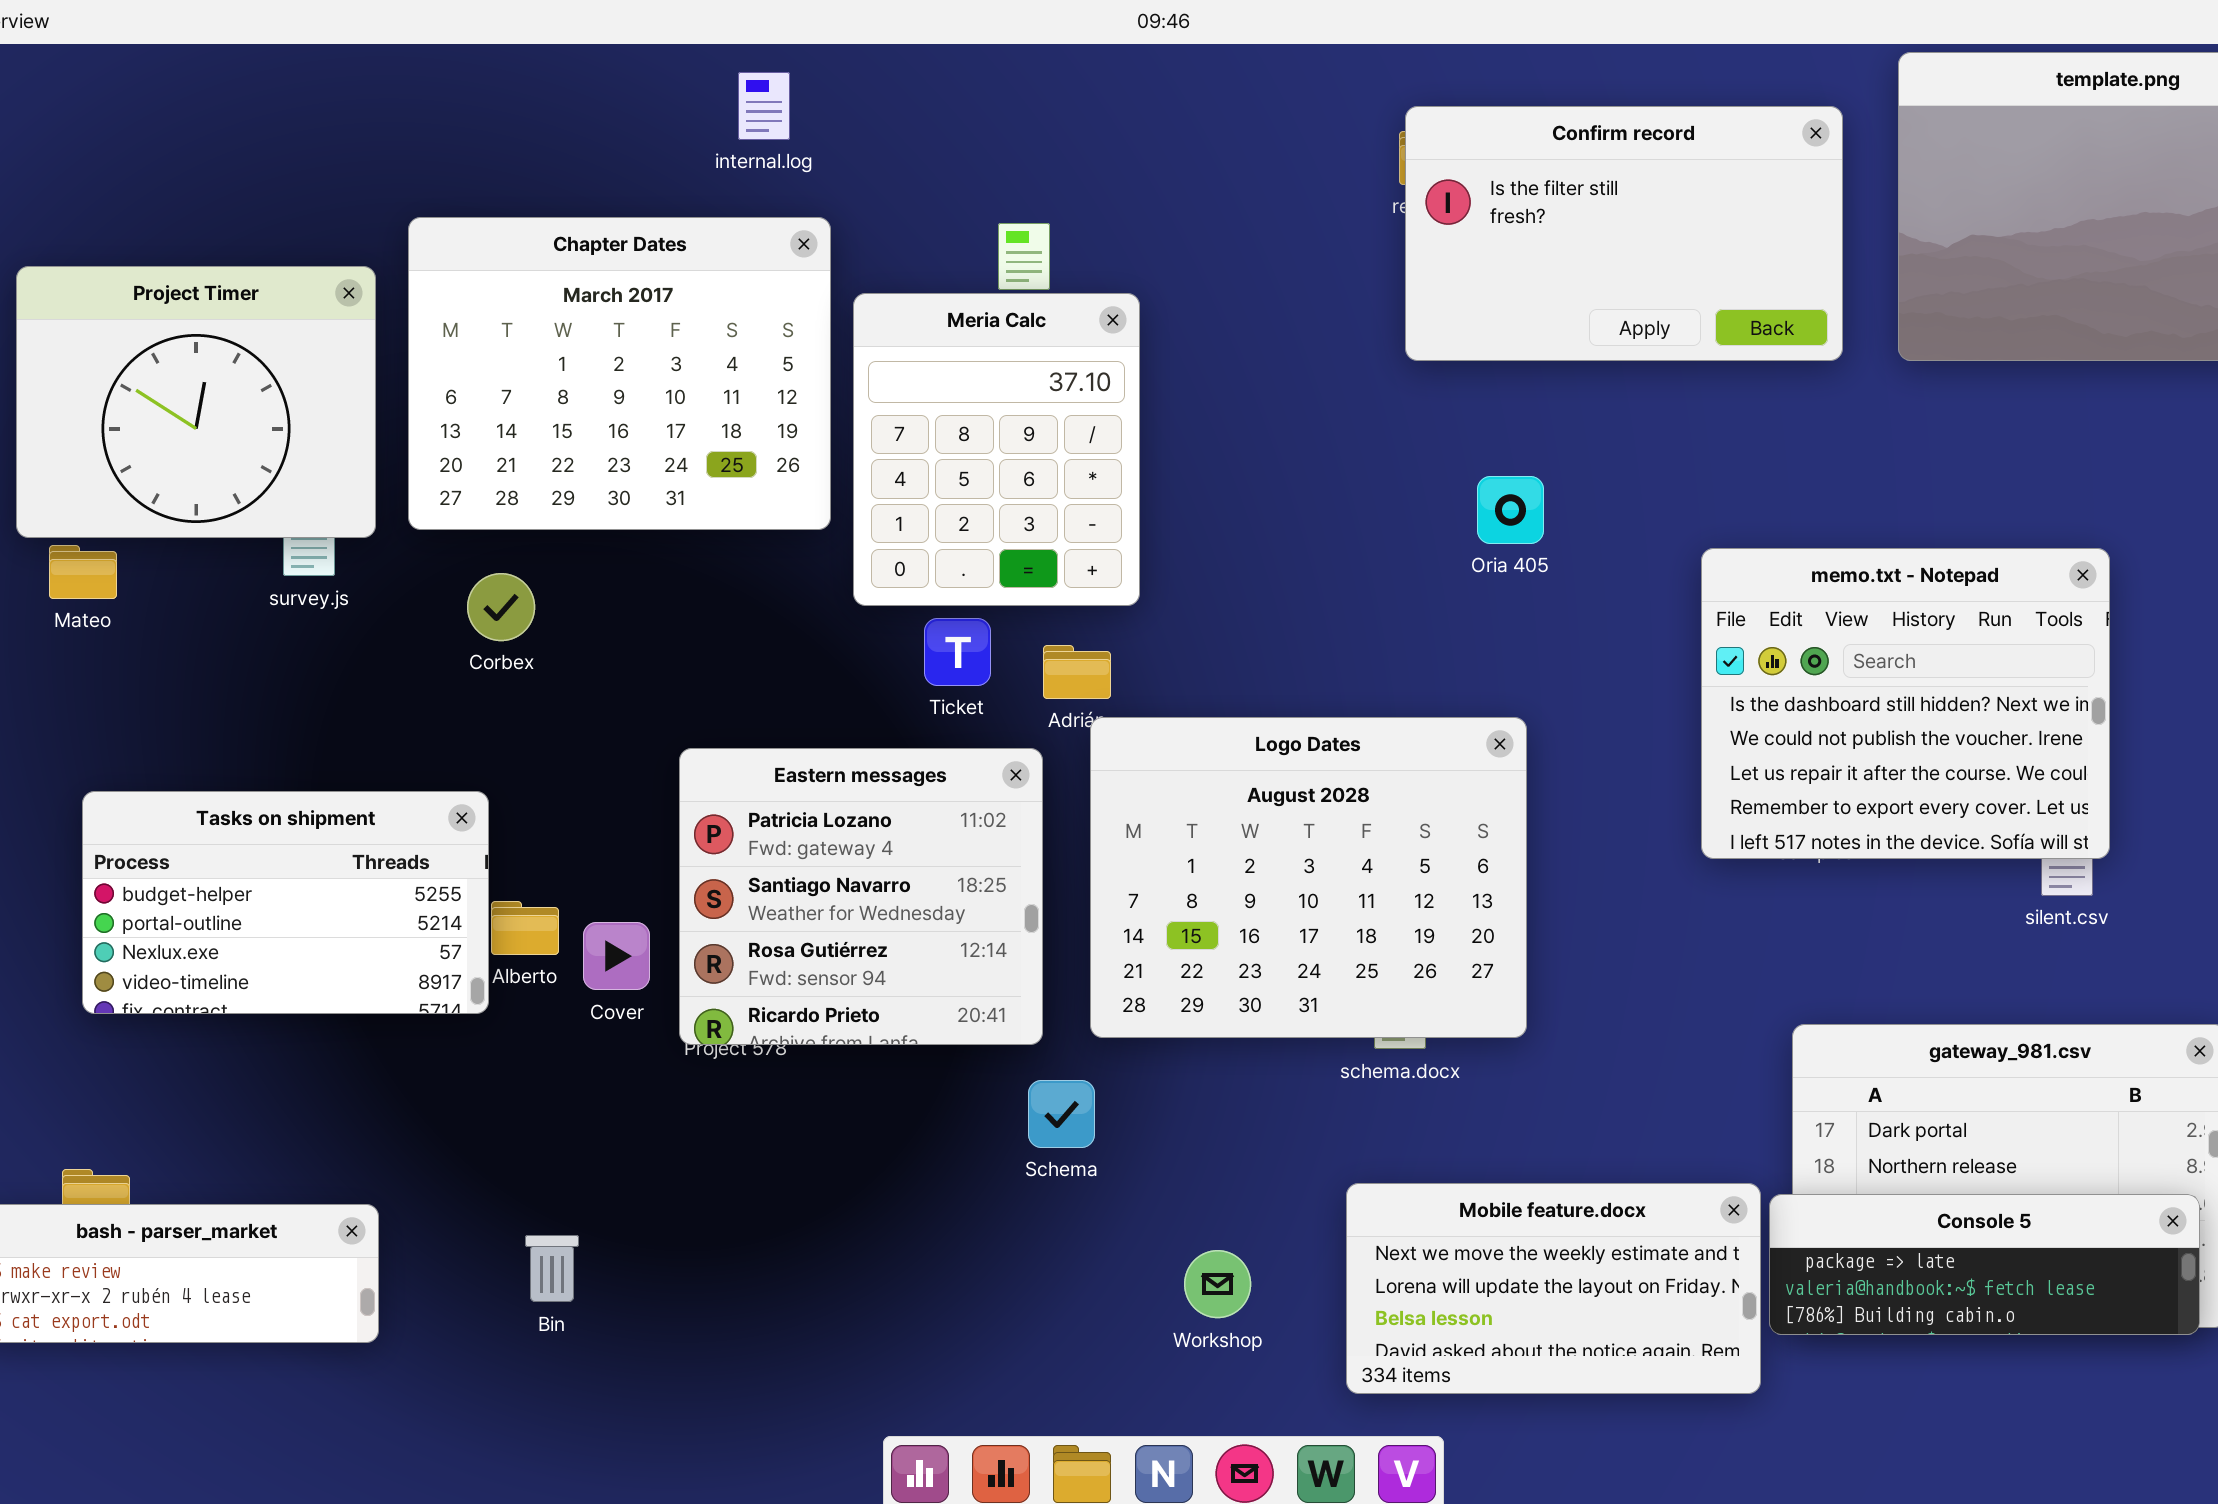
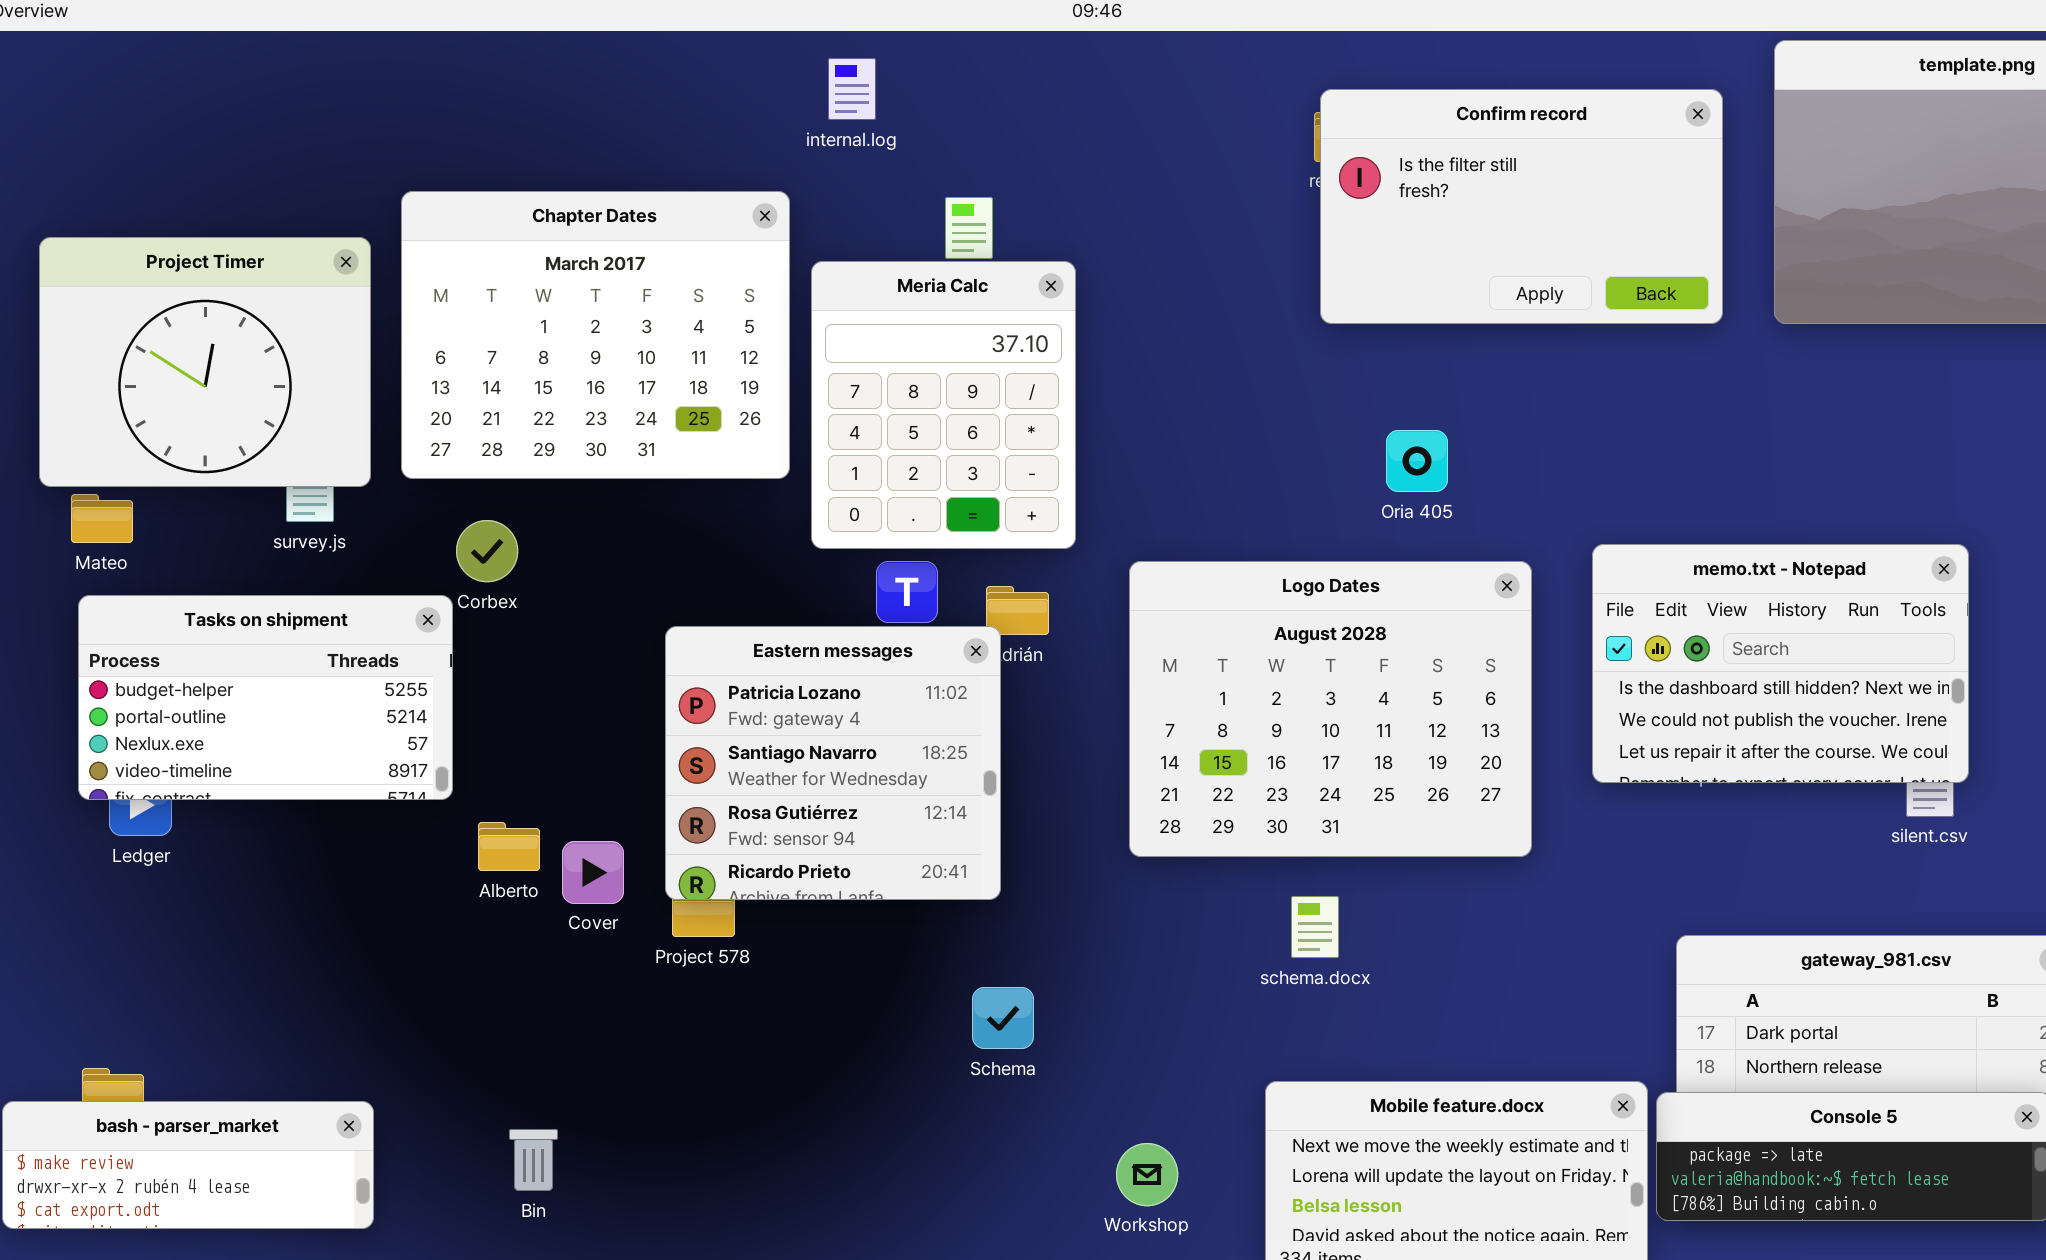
internal.log: [738,72,790,140] -> [828,58,876,120], moved
memo.txt - Notepad: [1701,548,2110,859] -> [1592,544,1969,783], resized
Logo Dates: [1090,717,1527,1038] -> [1129,561,1532,857], moved
Eastern messages: [679,748,1043,1045] -> [665,626,1001,900], moved
Tasks on shipment: [82,791,489,1014] -> [78,595,453,800], moved

